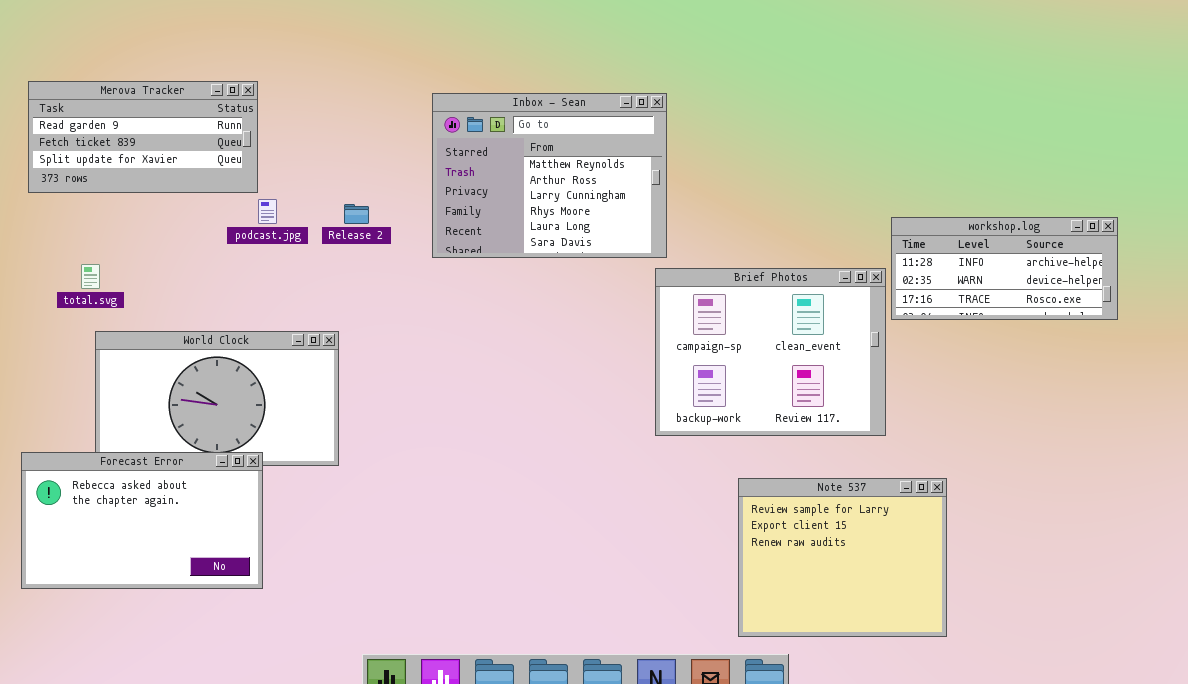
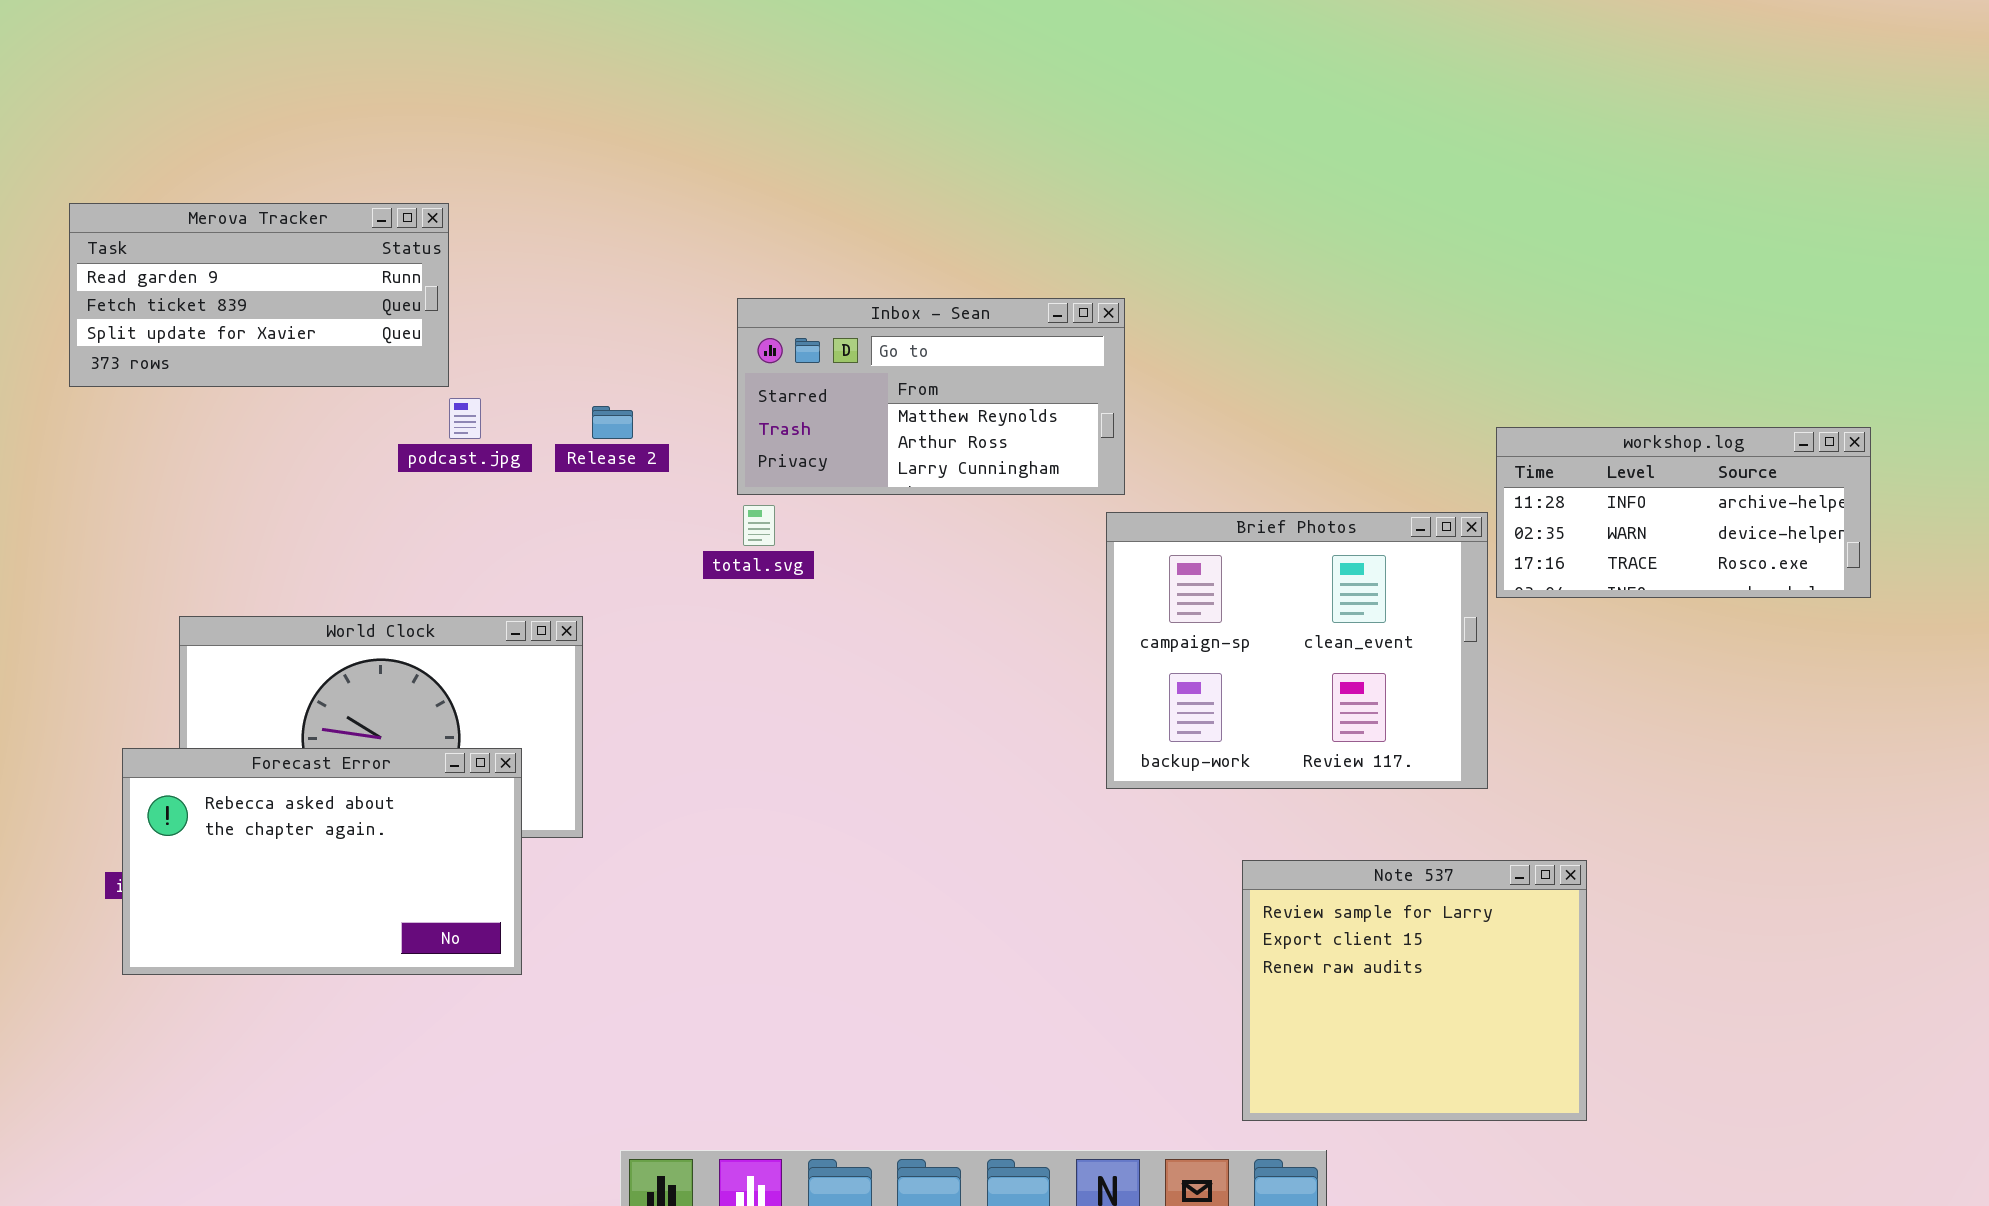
Inbox - Sean: [432,93,667,258] -> [737,298,1125,495], resized
total.svg: [81,264,100,289] -> [743,505,775,546], moved
Forecast Error: [21,452,263,589] -> [122,748,522,975], moved

